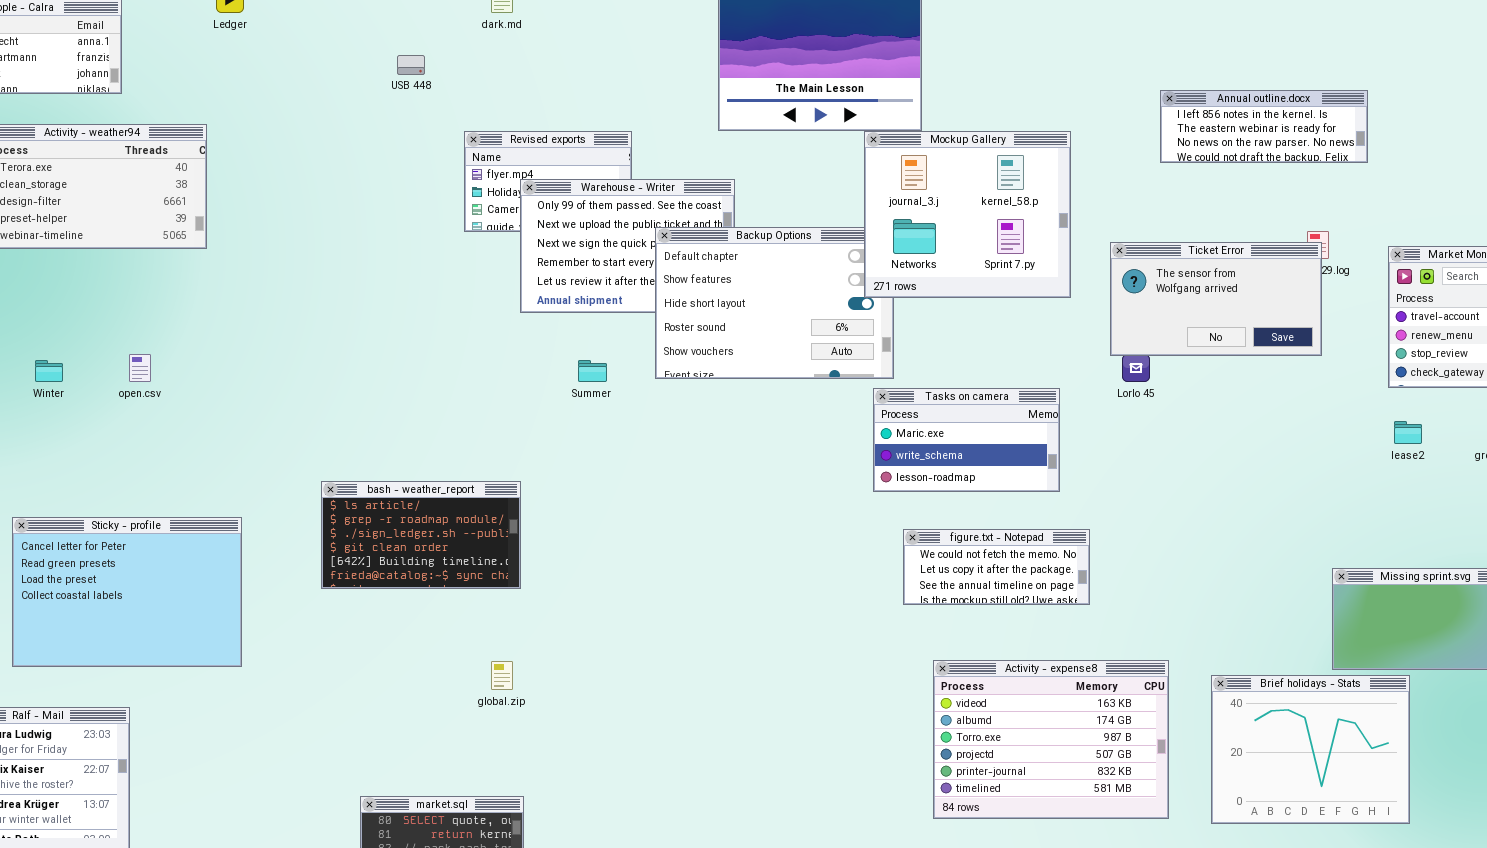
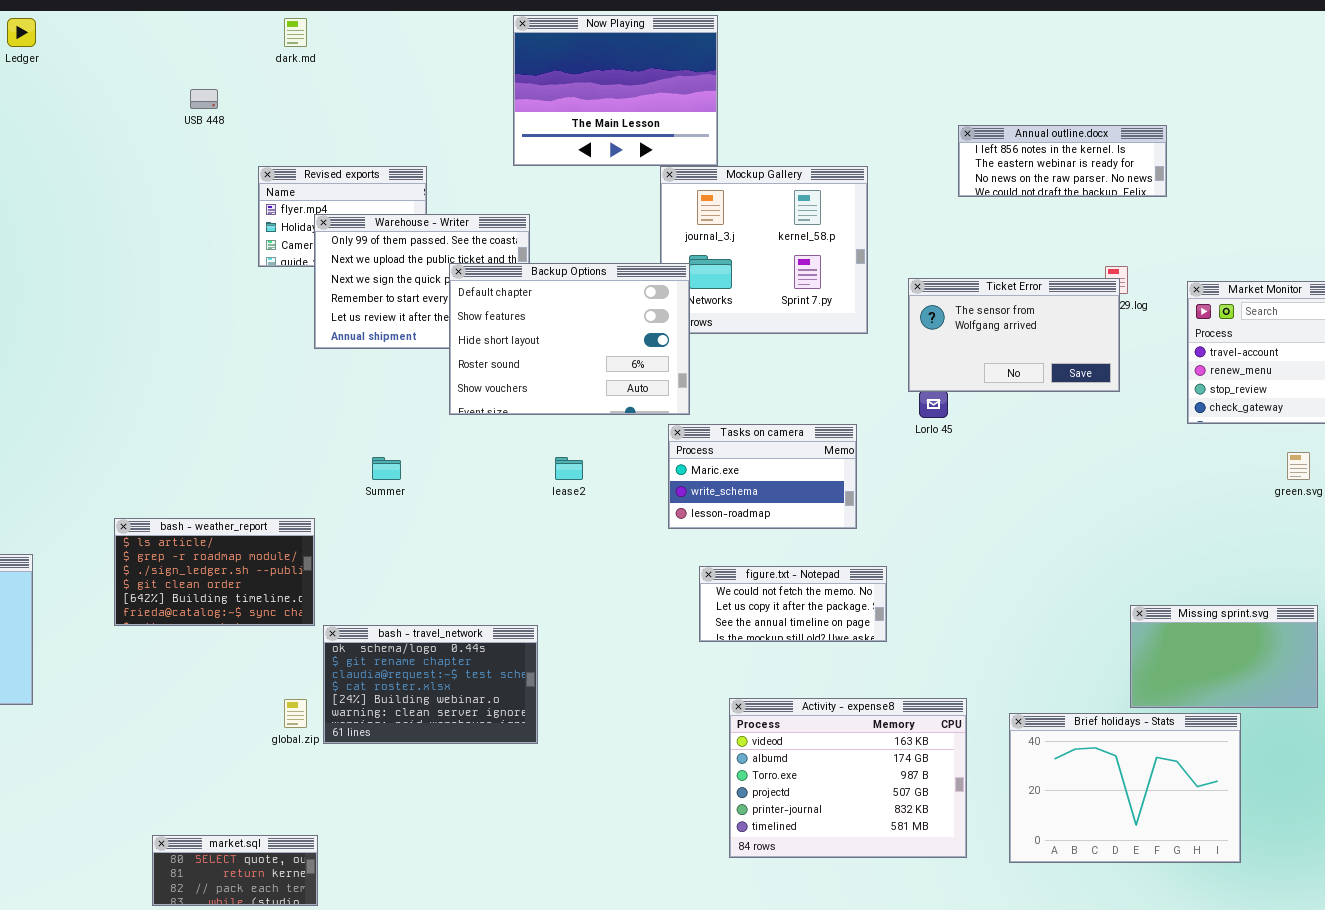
Backup Options: [655,227,894,379] -> [449,263,690,415], raised
Summer: [578,360,607,382] -> [372,457,401,480], moved
lease2: [1394,421,1422,444] -> [555,457,583,480], moved
bash - travel_network: none -> [323,625,538,744], opened
Brief holidays - Stats: [1211,675,1410,824] -> [1009,713,1241,863], resized

